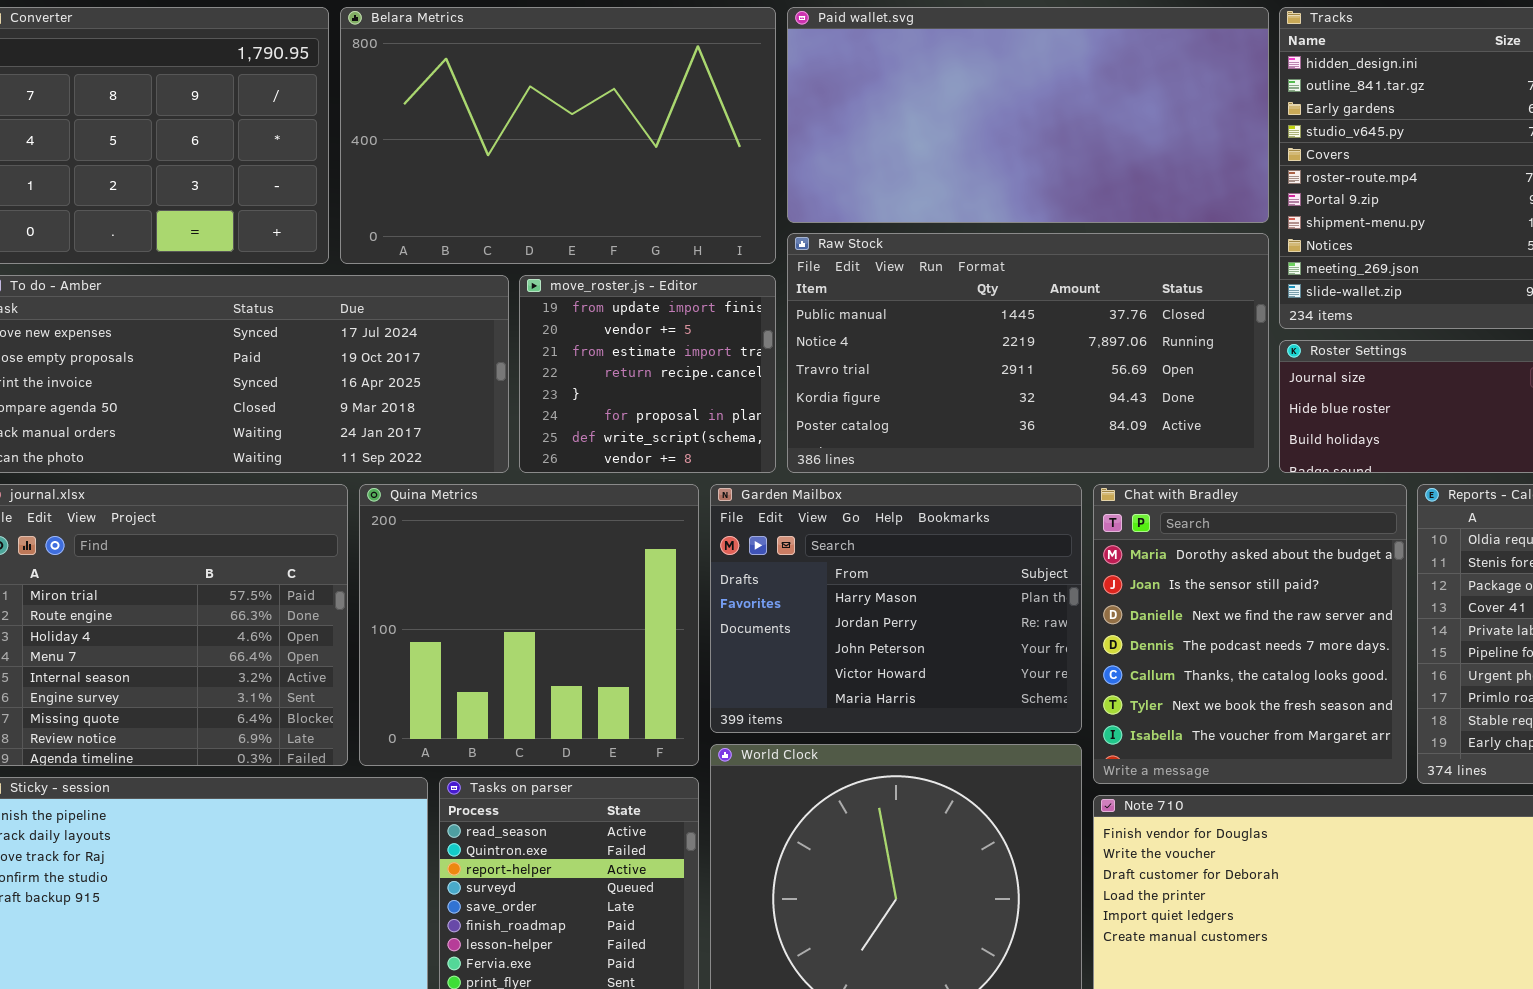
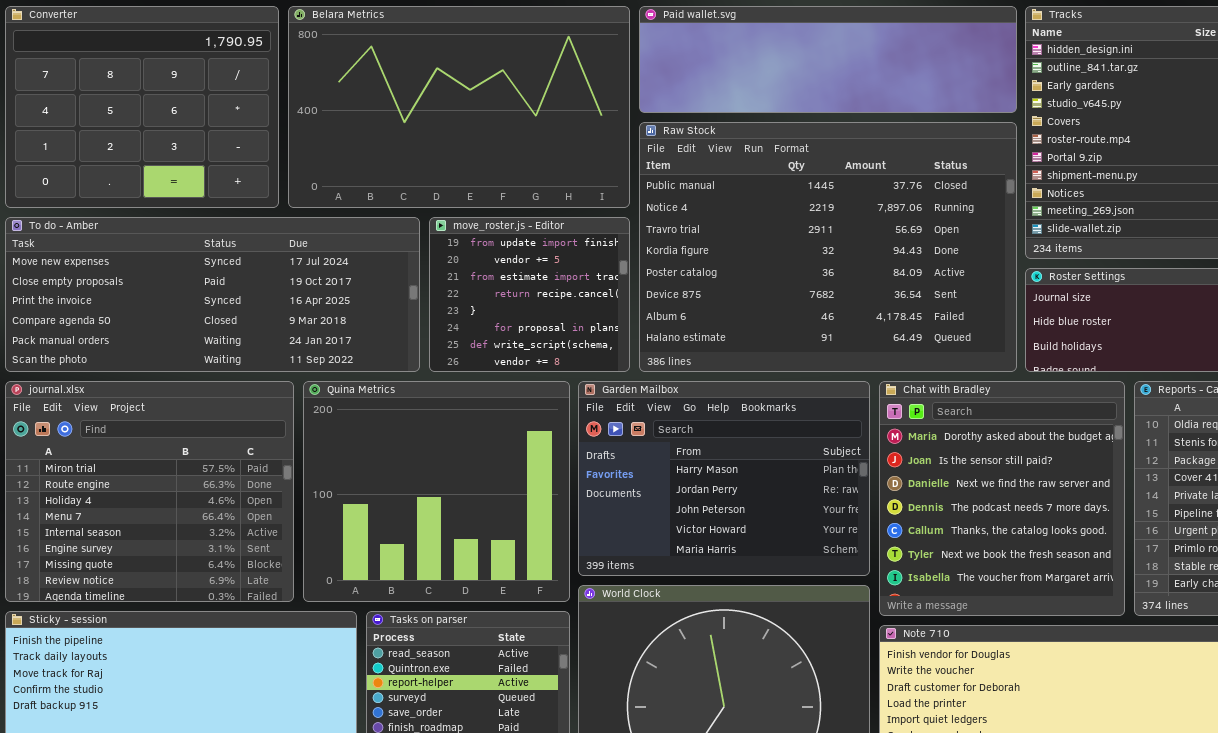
Paid wallet.svg: [787,7,1269,223] -> [639,6,1017,113], resized
Raw Stock: [787,233,1269,473] -> [639,122,1017,372], resized

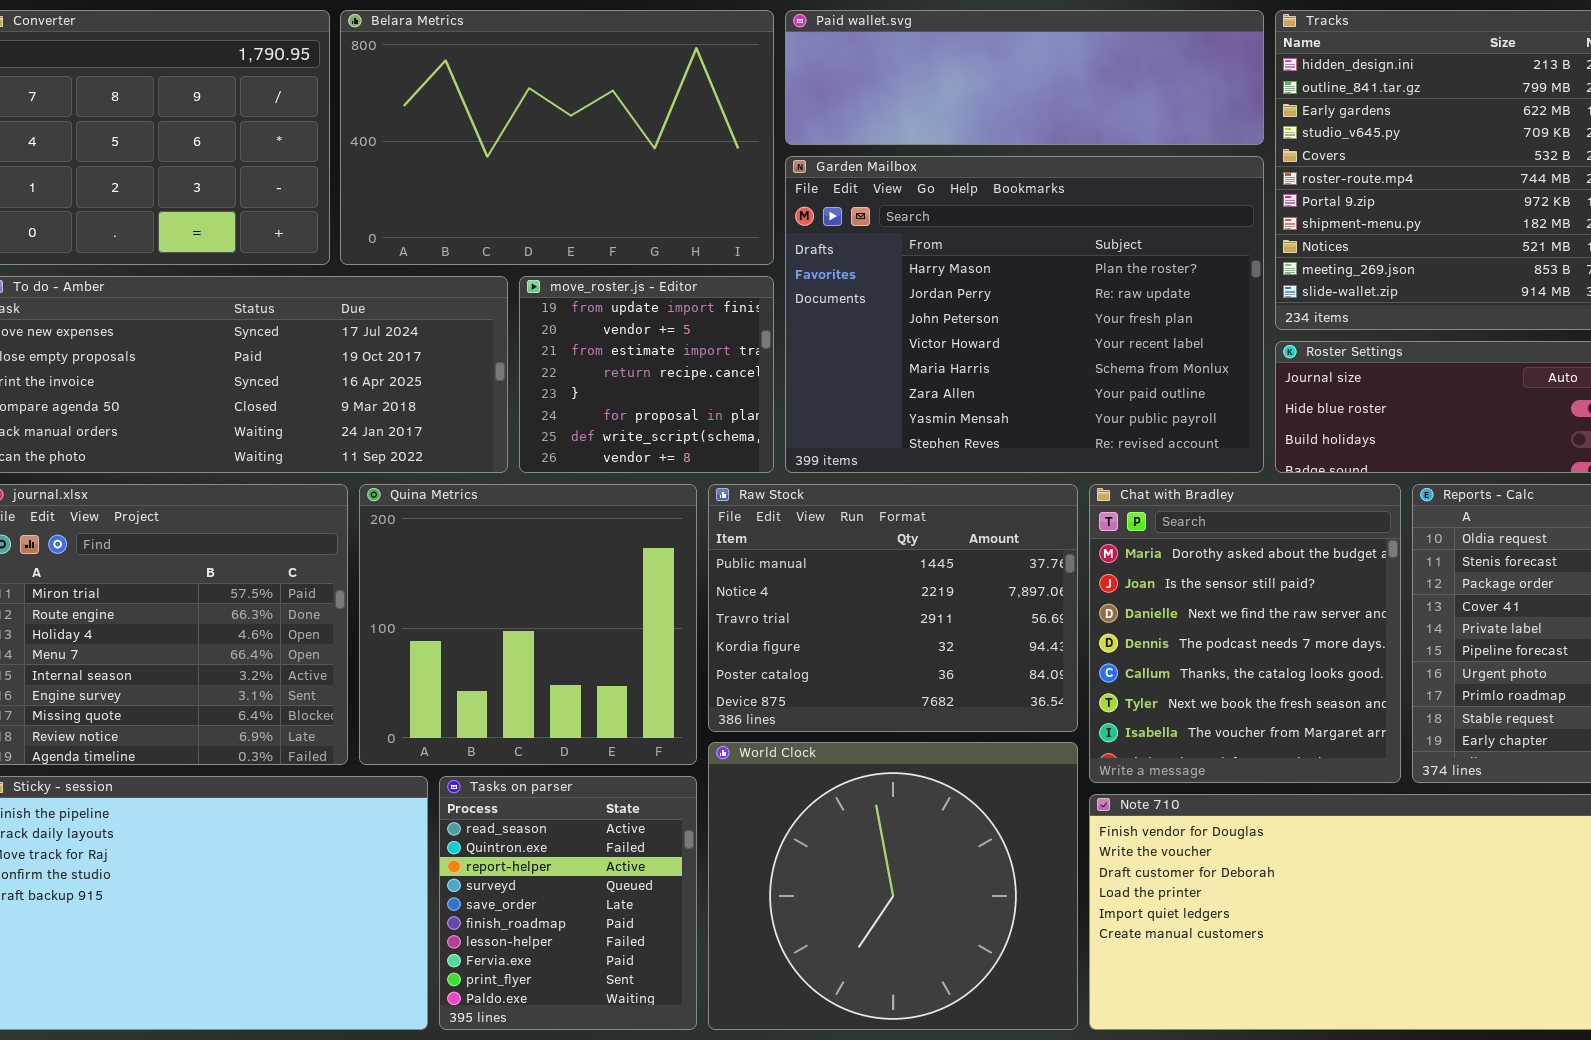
Raw Stock: [639,122,1017,372] -> [708,484,1078,732], moved, resized
Garden Mailbox: [578,381,870,576] -> [785,156,1264,473], moved, resized

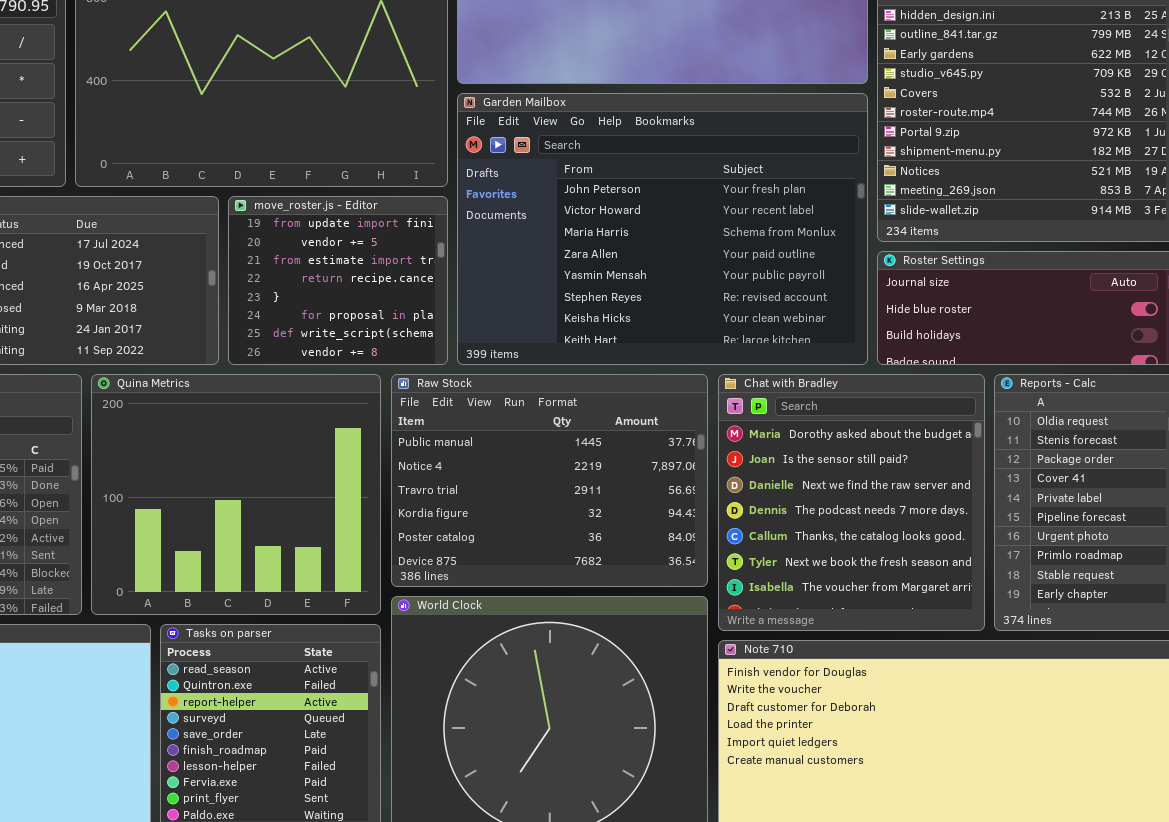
Garden Mailbox: [785,156,1264,473] -> [457,93,868,365], scrolled down 2 rows

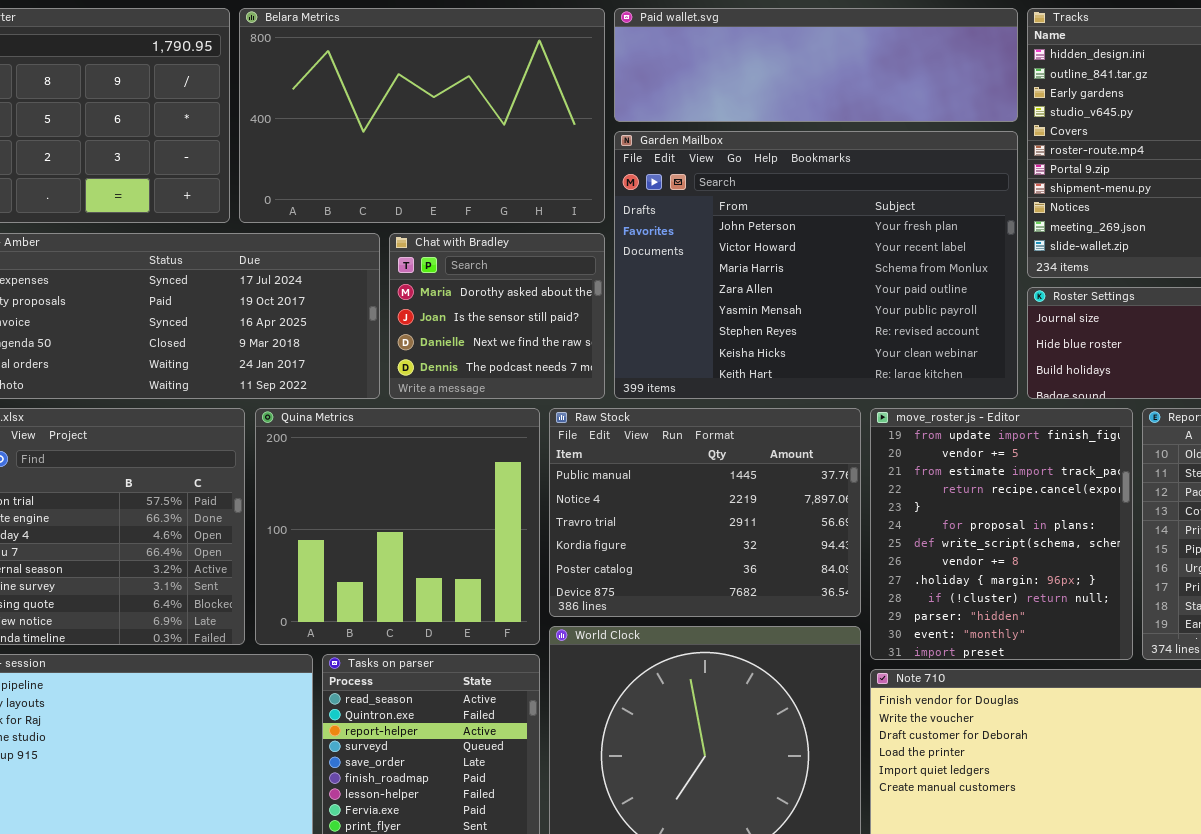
move_roster.js - Editor: [228,196,448,365] -> [870,408,1133,660], moved, resized
Chat with Bradley: [718,374,985,631] -> [389,233,605,399], moved, resized

